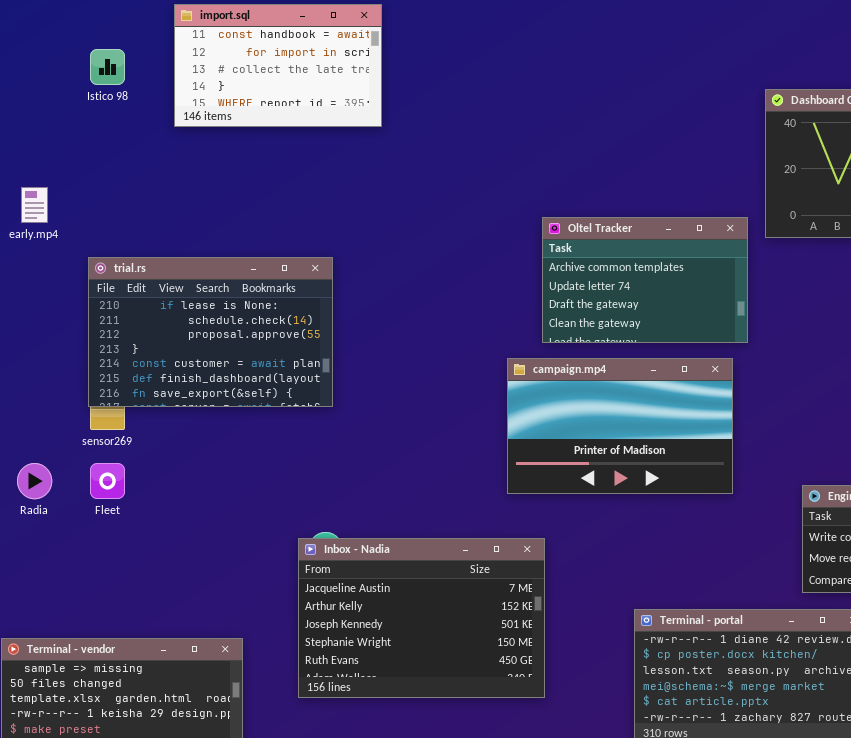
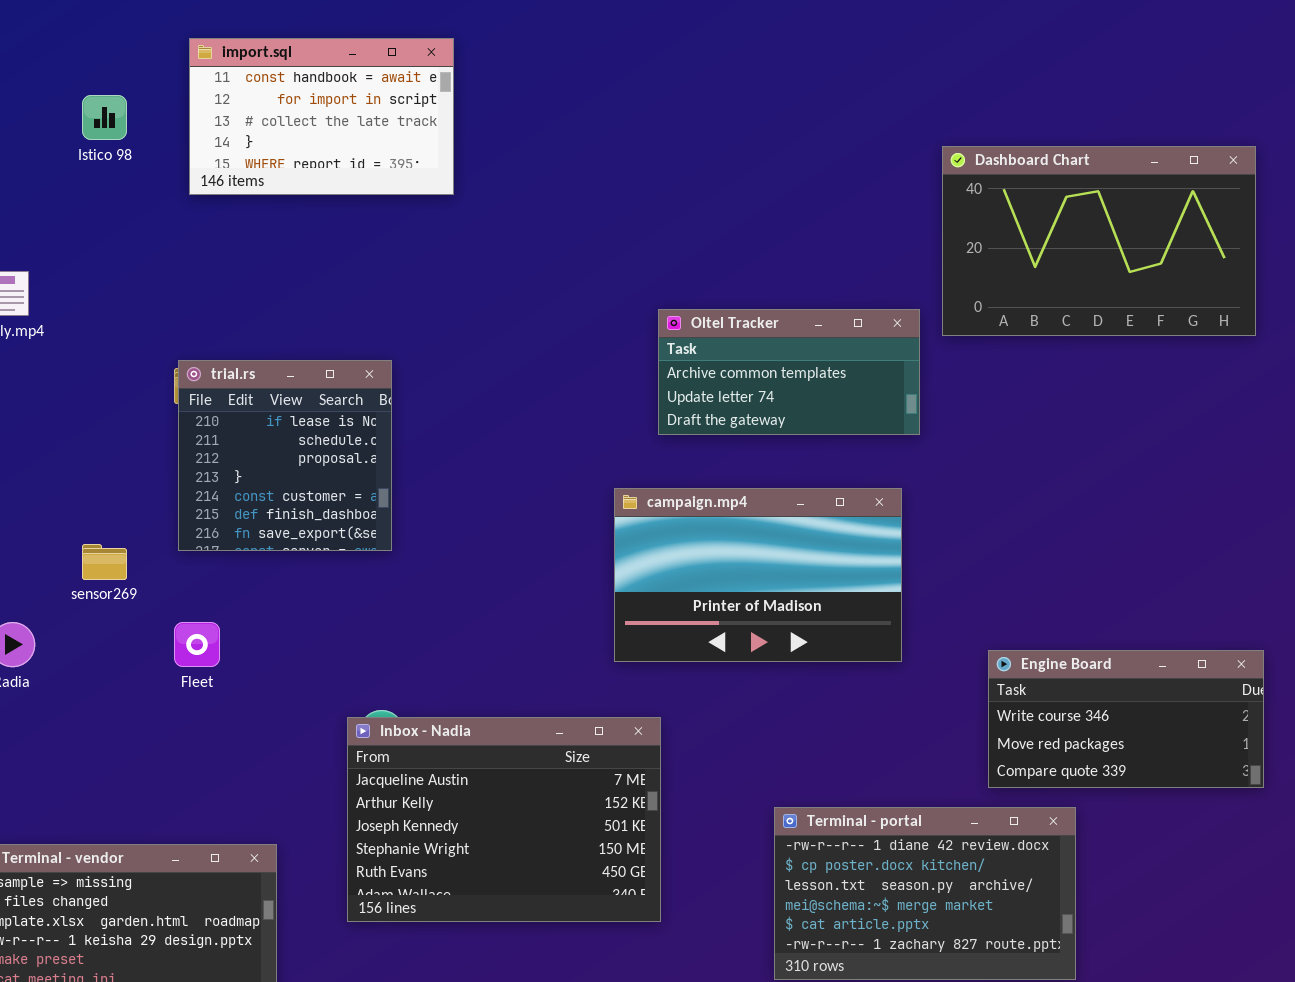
Oltel Tracker: [542,217,748,343] -> [658,309,920,435], resized
trial.rs: [88,257,333,407] -> [178,360,392,551], resized
Fleet: [90,463,125,499] -> [174,622,220,667], moved

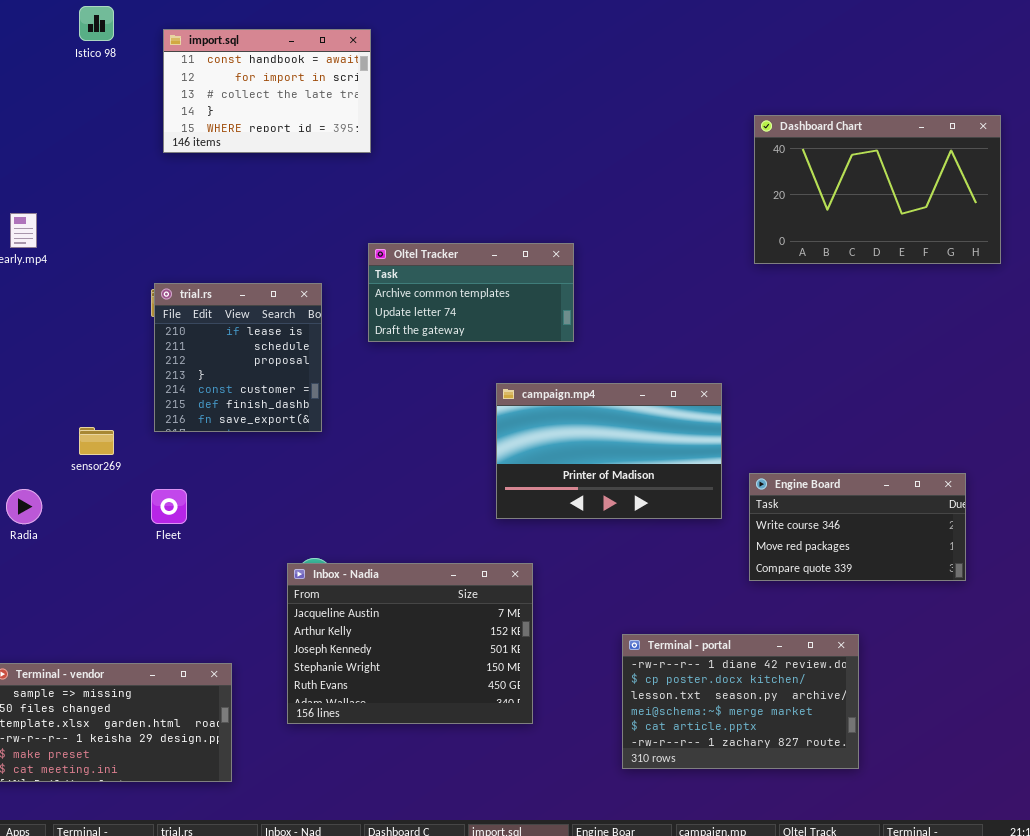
Istico 98: [82,95,127,140] -> [79,6,114,41], moved
Oltel Tracker: [658,309,920,435] -> [368,243,574,342], moved
Engine Board: [988,650,1264,788] -> [749,473,966,581], moved

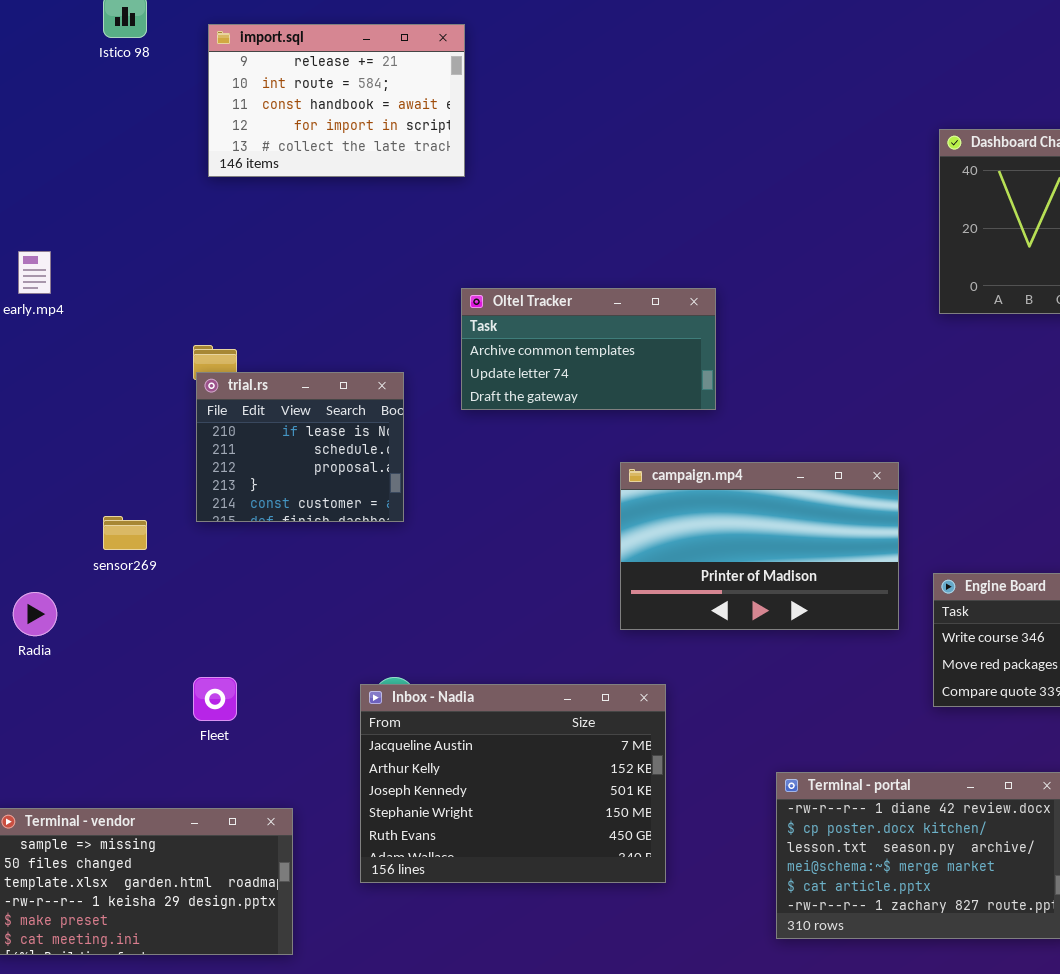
import.sql: [163,29,371,153] -> [208,24,465,177], scrolled up 2 rows
trial.rs: [154,283,322,432] -> [196,372,404,522], resized
Fleet: [151,489,187,524] -> [193,677,237,721], moved

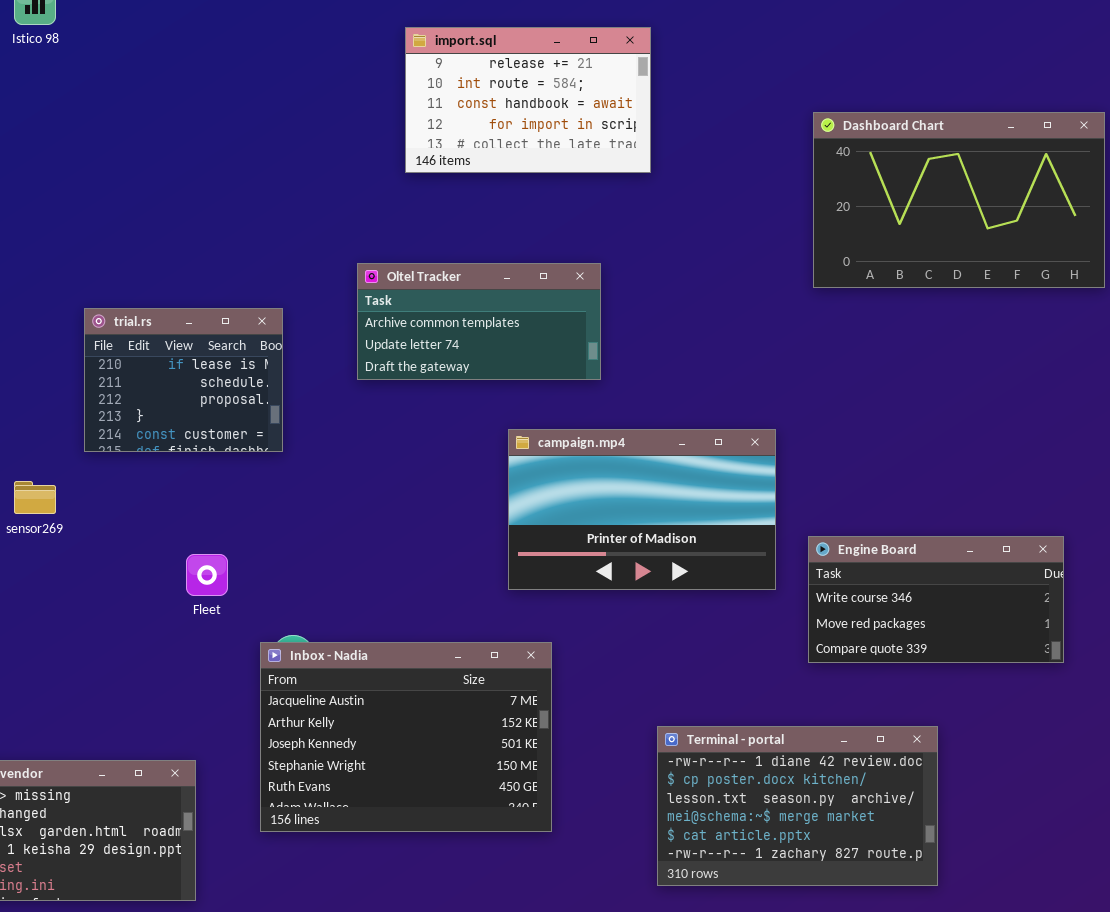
import.sql: [208,24,465,177] -> [405,27,651,173], moved
trial.rs: [196,372,404,522] -> [84,308,283,452], moved
Fleet: [193,677,237,721] -> [186,554,228,596], moved

